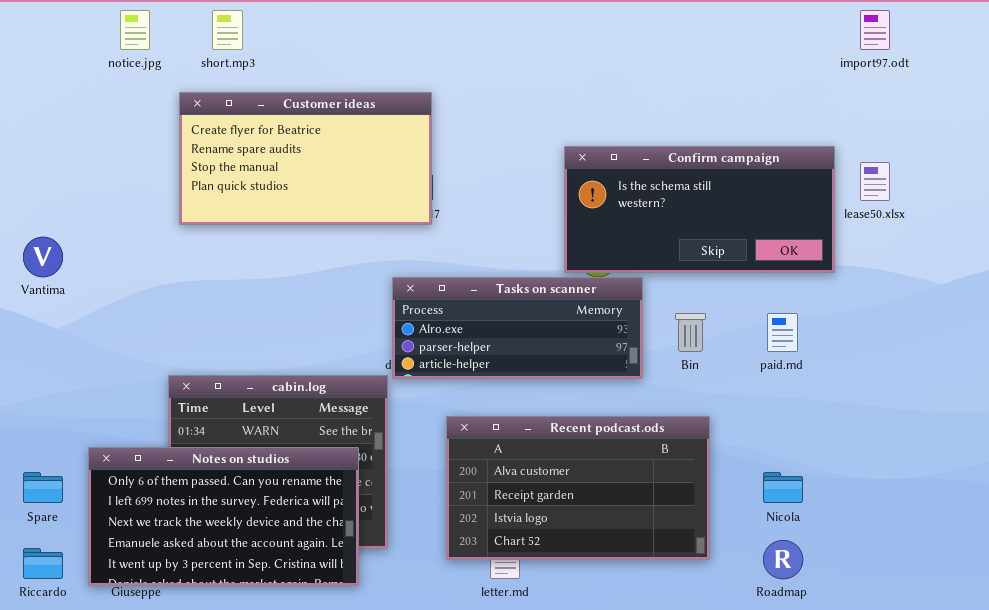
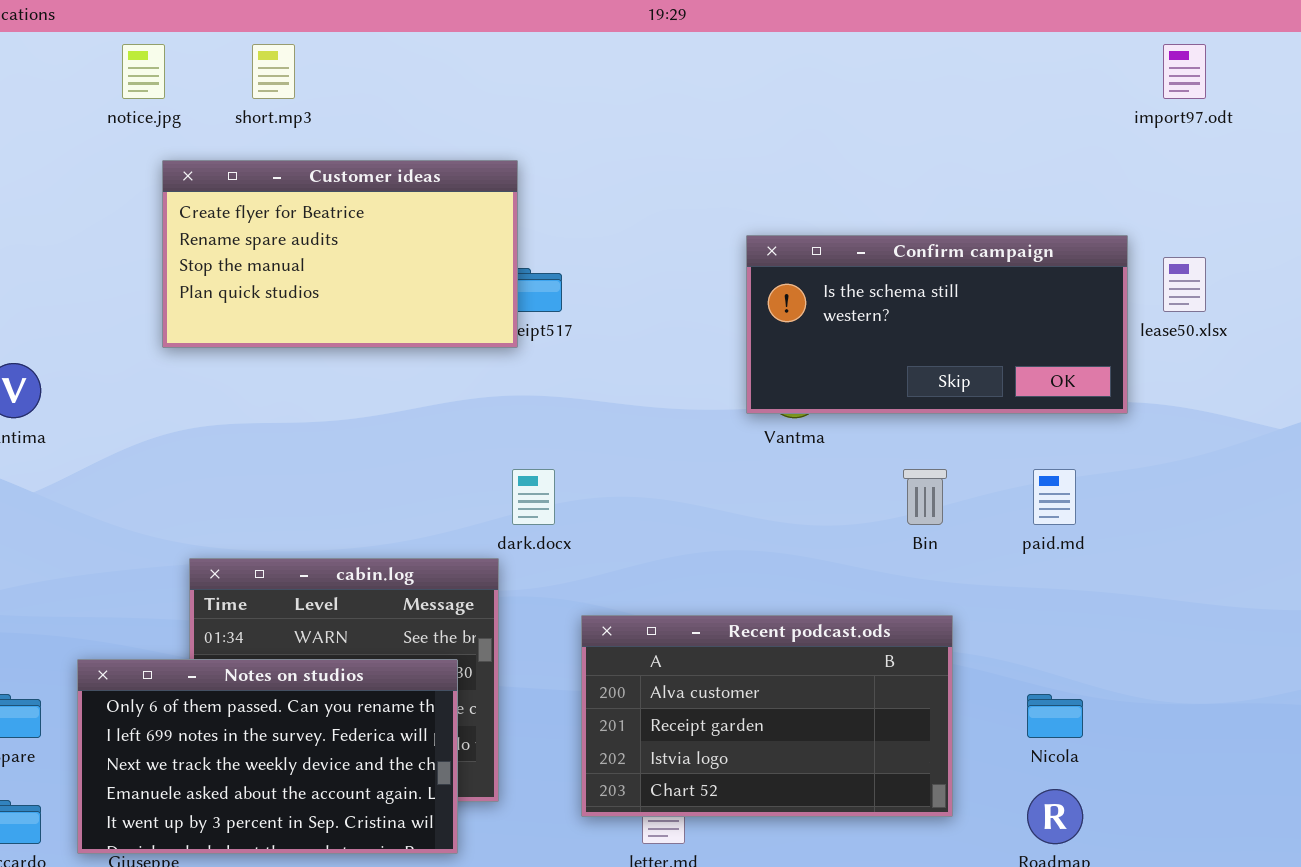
Customer ideas: [179,92,432,225] -> [162,160,518,348], moved
Tasks on scanner: [392,277,643,379] -> none, closed

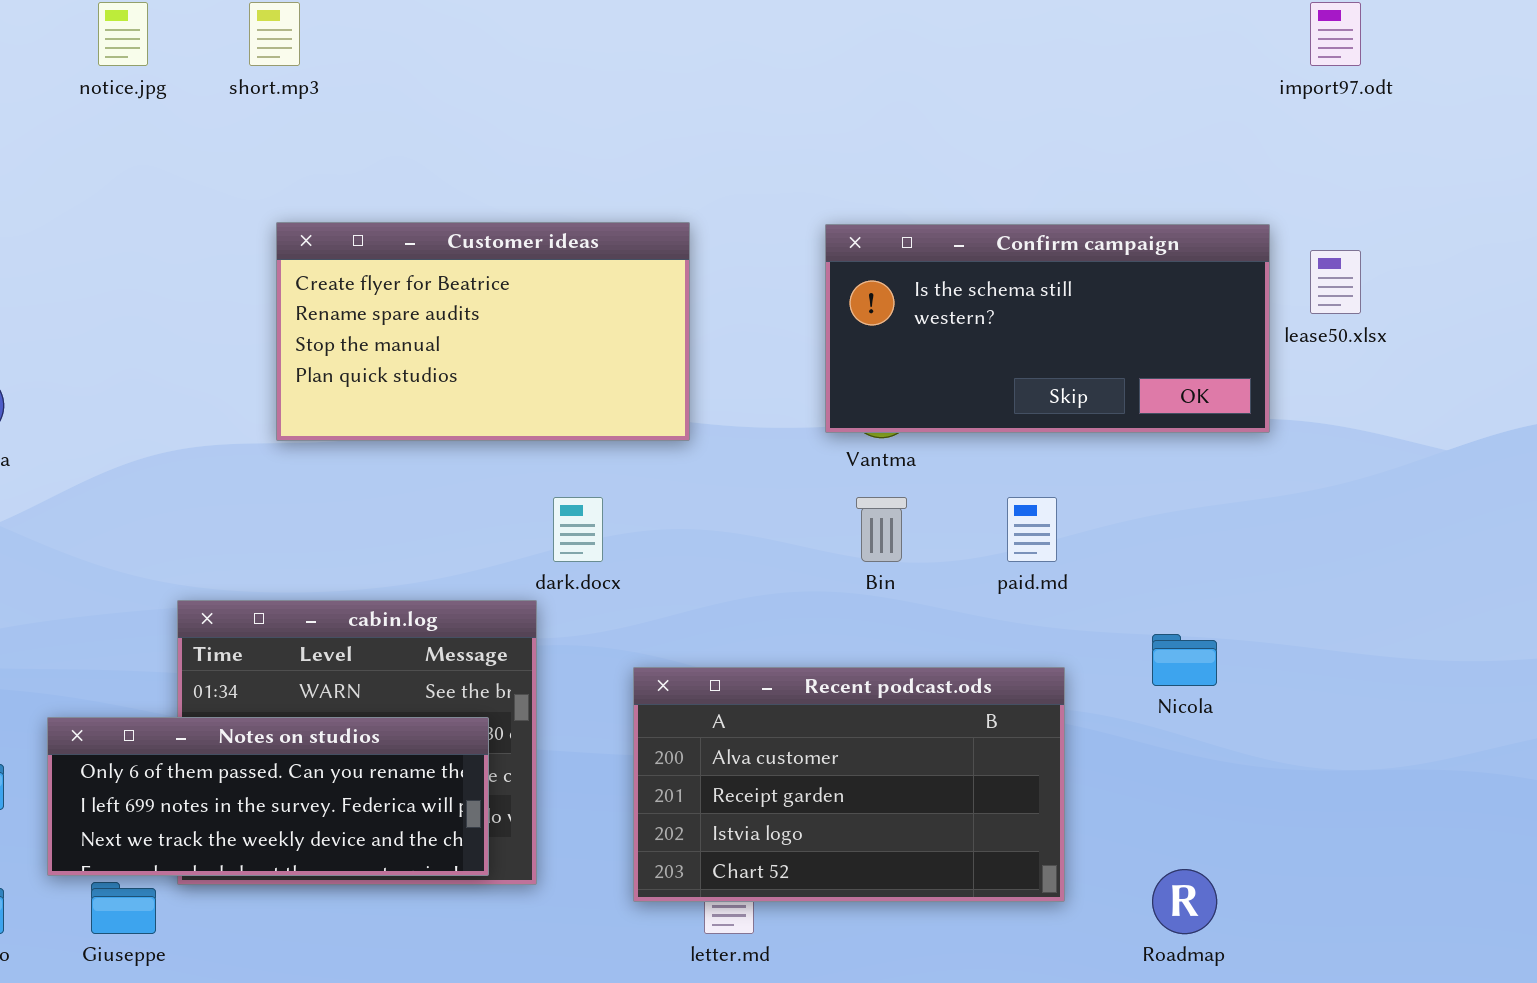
Customer ideas: [162,160,518,348] -> [276,222,690,441], moved
Bin: [903,469,947,525] -> [856,497,907,562], moved
paid.md: [1033,469,1076,525] -> [1007,497,1057,562], moved
Notes on studios: [77,659,458,854] -> [47,717,489,876], resized
Nicola: [1027,694,1083,738] -> [1152,634,1217,686], moved

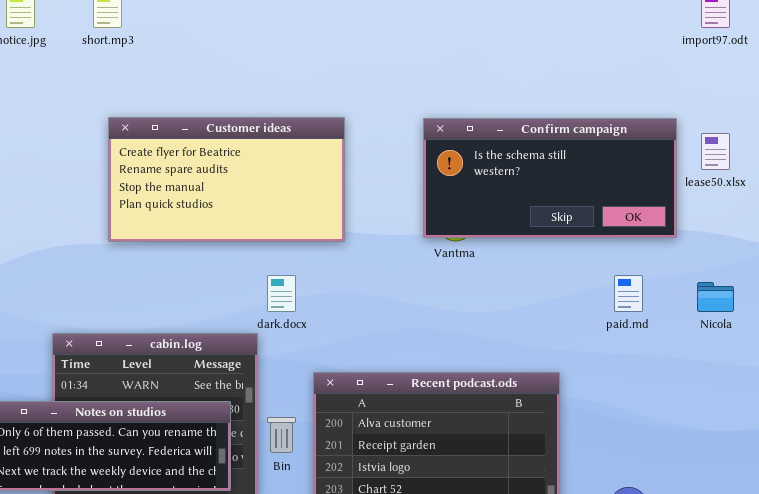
Bin: [856,497,907,562] -> [267,417,296,453], moved
paid.md: [1007,497,1057,562] -> [614,275,643,312], moved
Nicola: [1152,634,1217,686] -> [697,282,734,312], moved

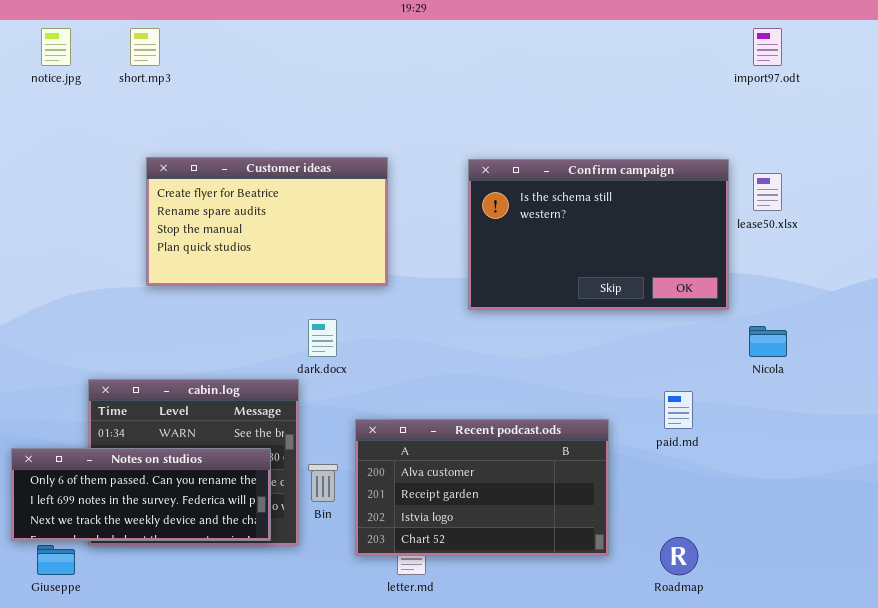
Confirm campaign: [423,118,677,238] -> [468,159,729,310], resized
paid.md: [614,275,643,312] -> [664,391,693,429], moved

